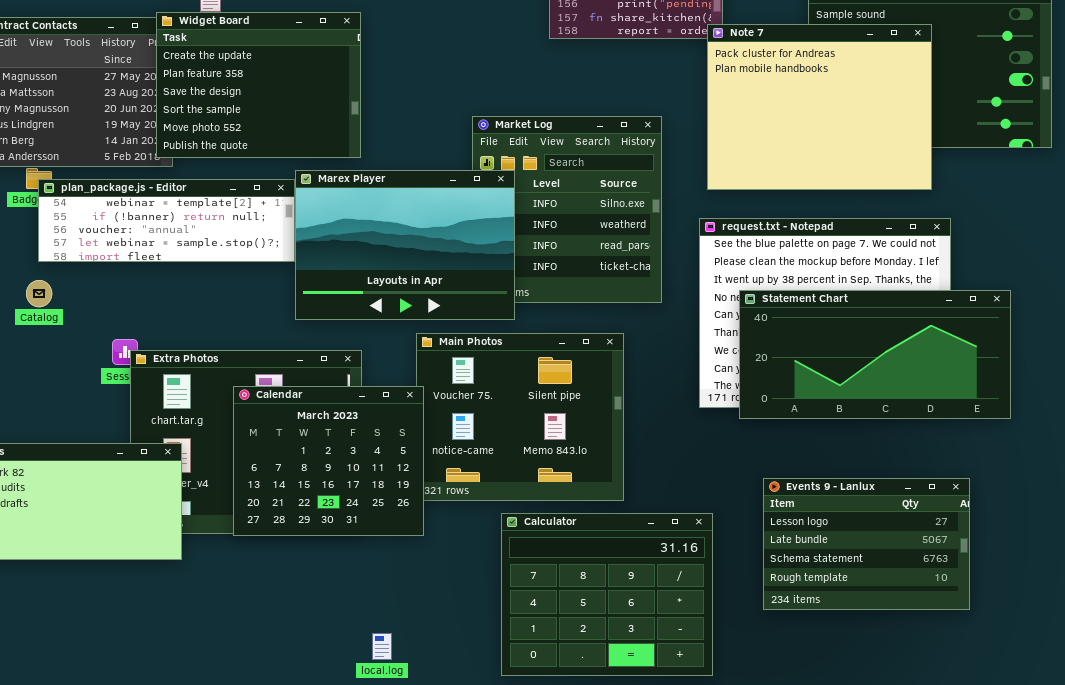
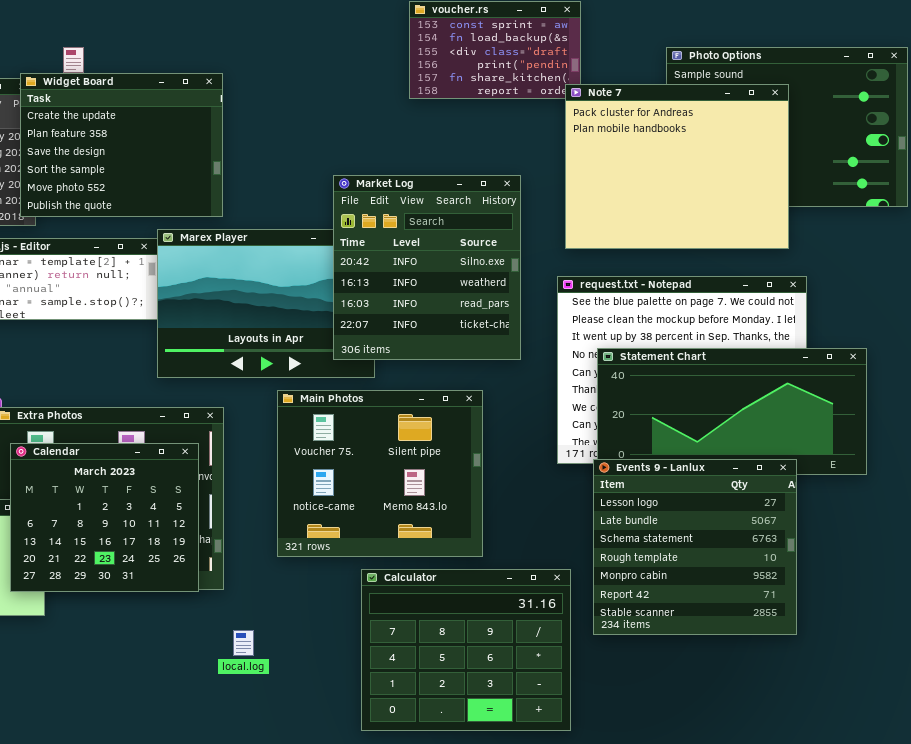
Market Log: [472,116,662,303] -> [333,175,521,360], raised
Calendar: [233,386,424,536] -> [10,443,199,592], moved
Events 9 - Lanlux: [763,478,970,610] -> [593,459,797,635], moved, resized
local.log: [372,633,392,660] -> [233,630,254,656], moved

